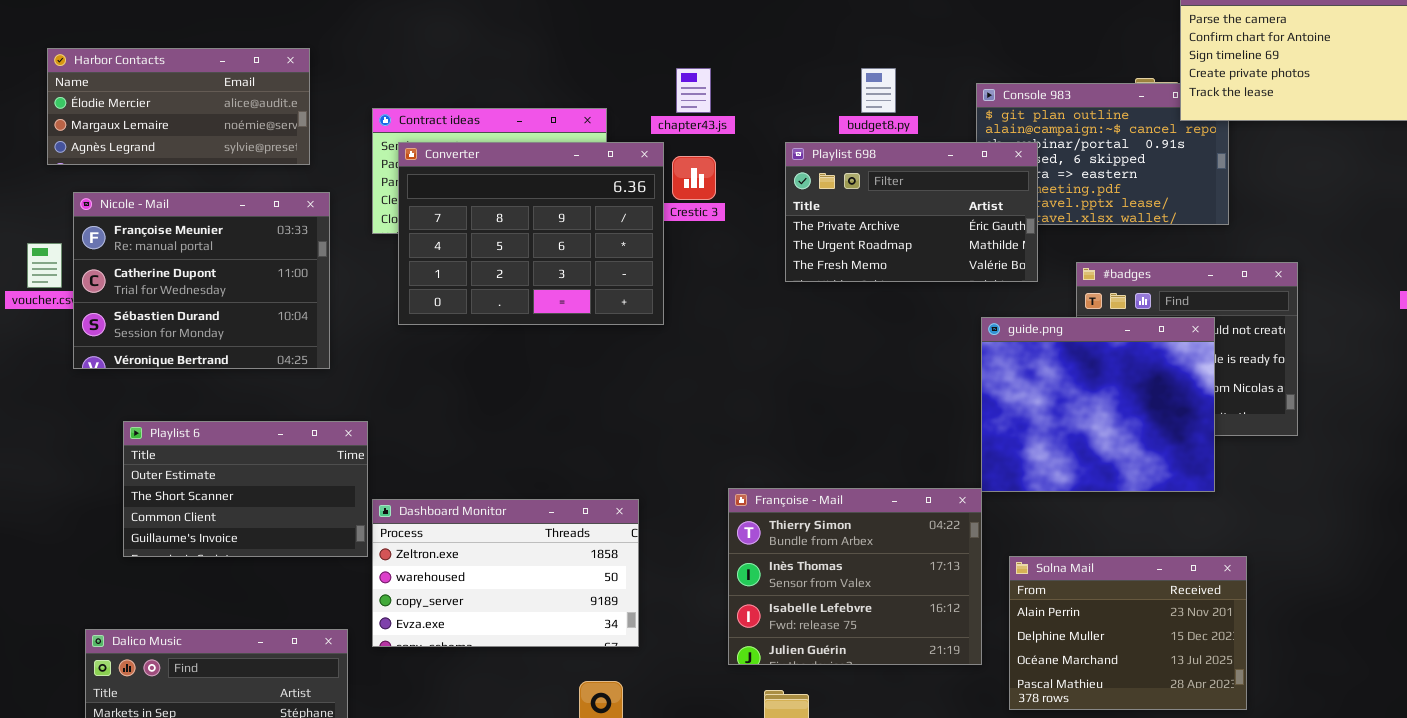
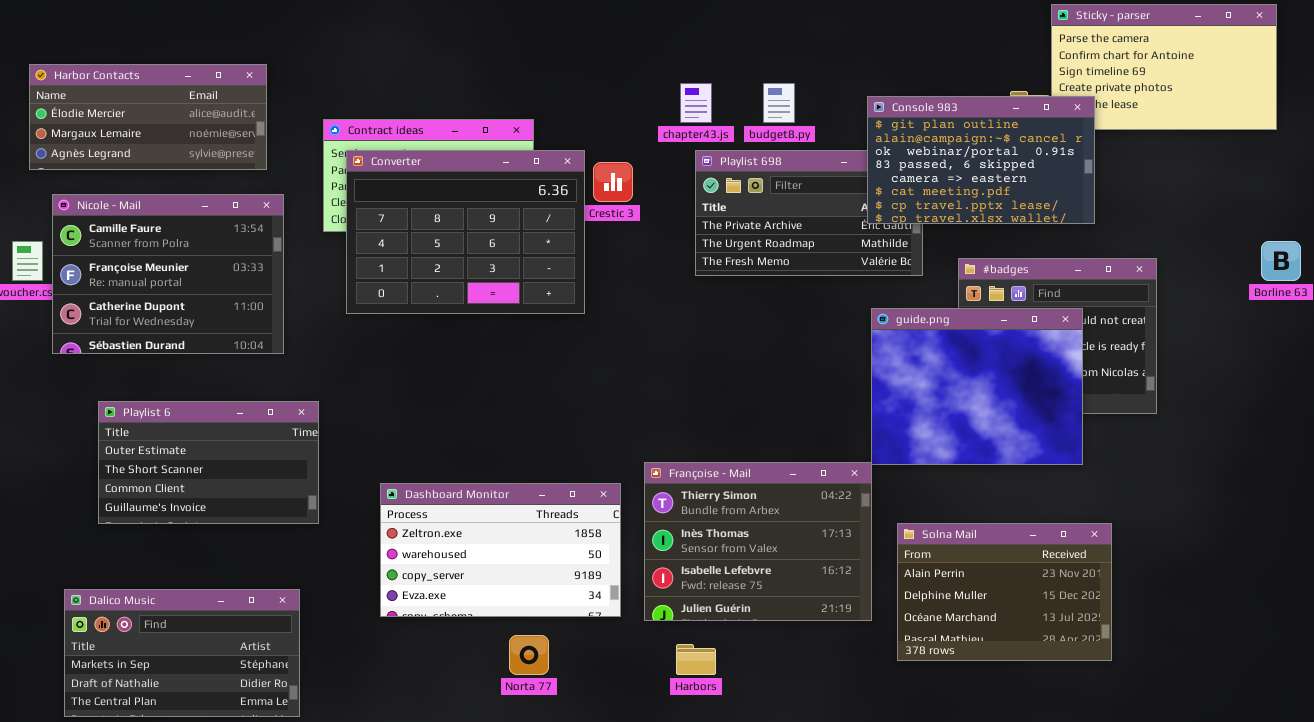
chapter43.js: [676,68,711,113] -> [680,83,712,123], moved
Console 983: [976,83,1229,225] -> [867,96,1095,224], raised
Nicole - Mail: [73,192,330,369] -> [52,194,284,354], scrolled up 1 row
Dashboard Monitor: [372,499,639,647] -> [380,483,621,617], moved

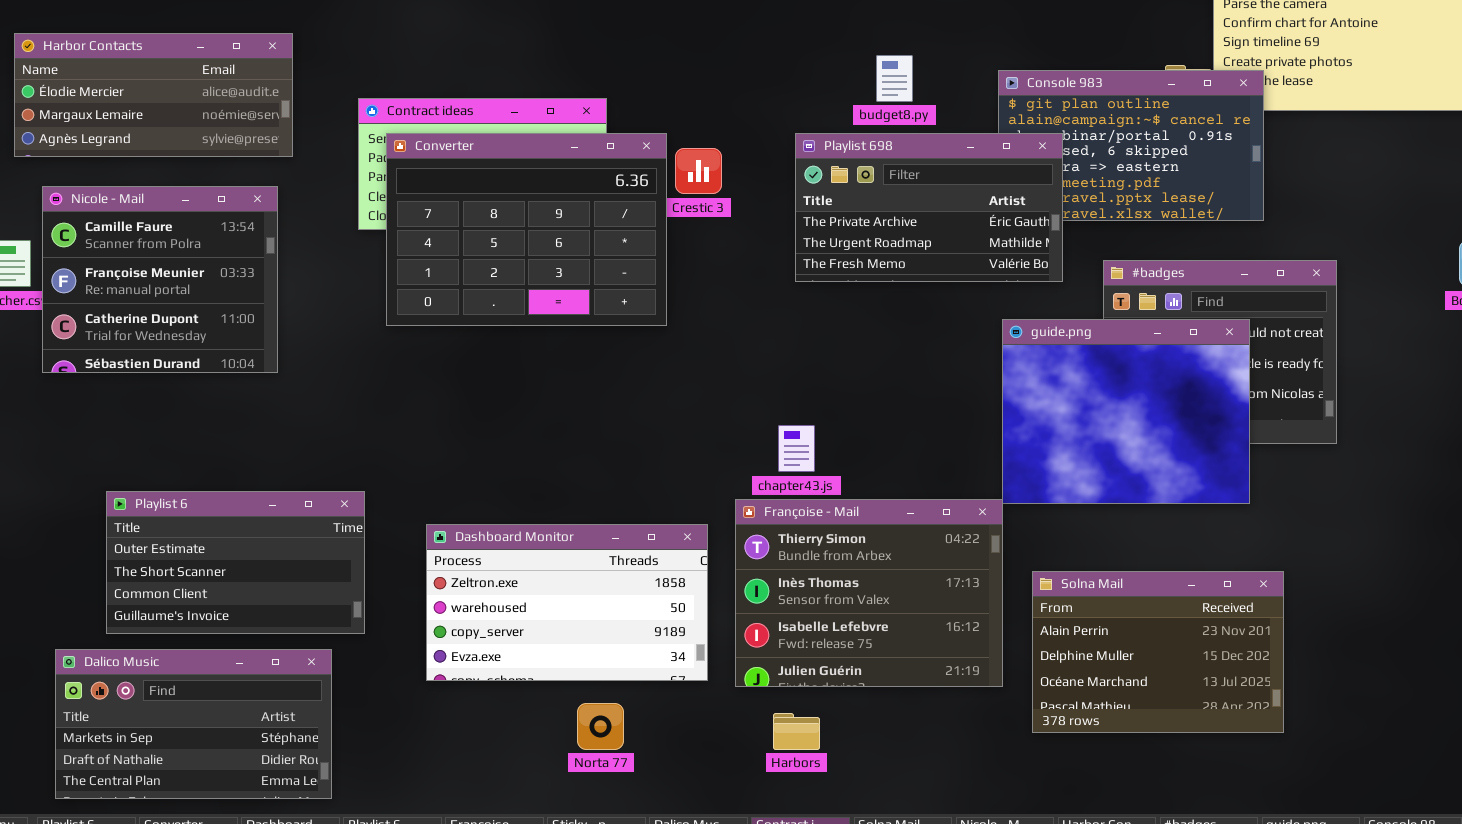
chapter43.js: [680,83,712,123] -> [778,425,815,472], moved
Playlist 698: [695,150,923,276] -> [795,133,1063,282], raised
Nicole - Mail: [52,194,284,354] -> [42,186,278,373], resized
Playlist 6: [98,401,319,524] -> [106,491,365,634], moved

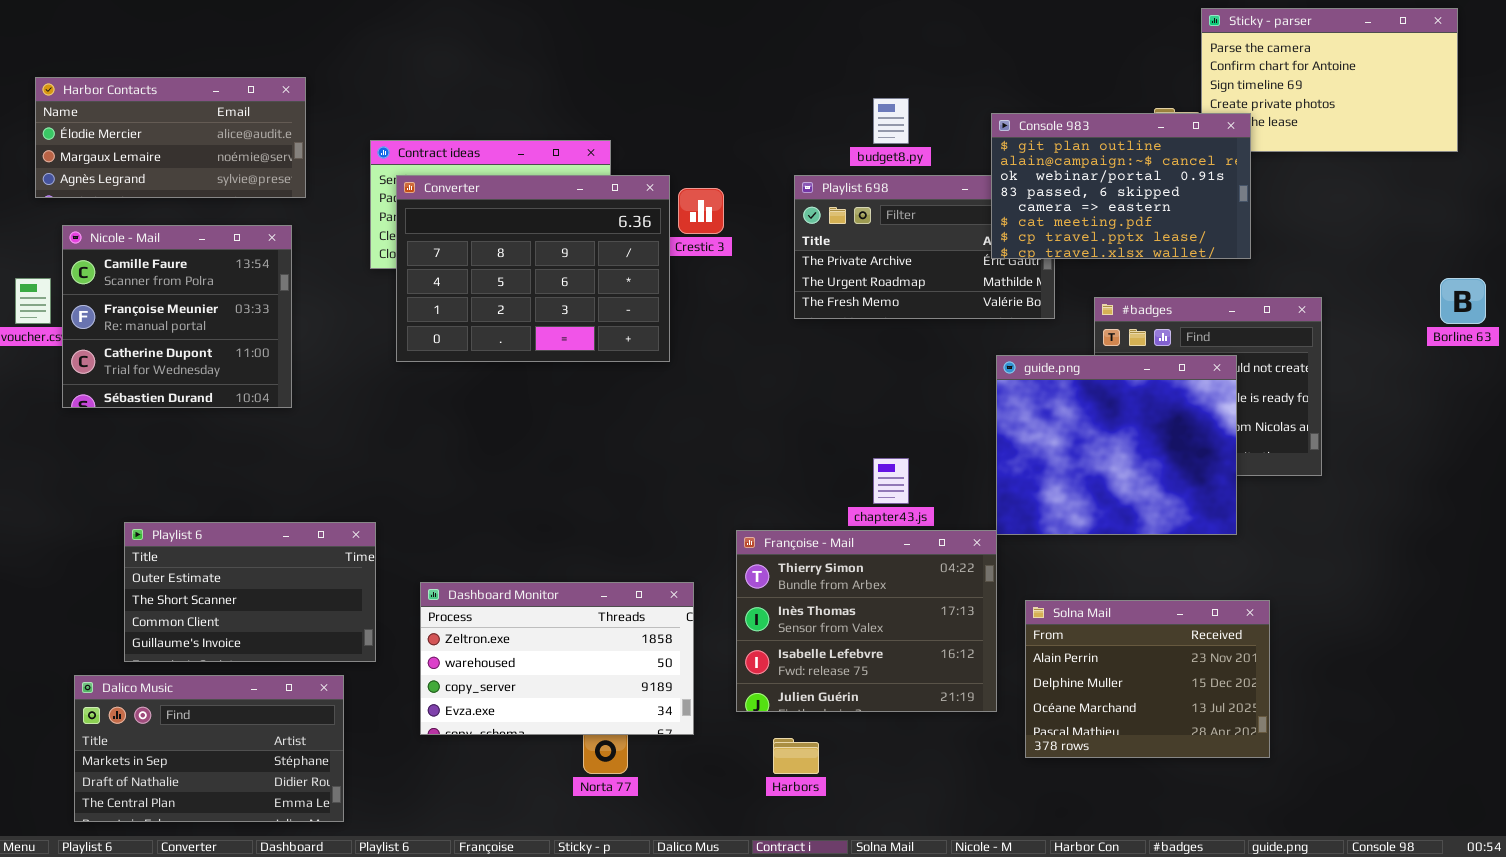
Console 983: [998,70,1264,221] -> [991,113,1251,259], raised
chapter43.js: [778,425,815,472] -> [873,458,909,504], moved
Dashboard Monitor: [426,524,708,681] -> [420,582,694,735], moved

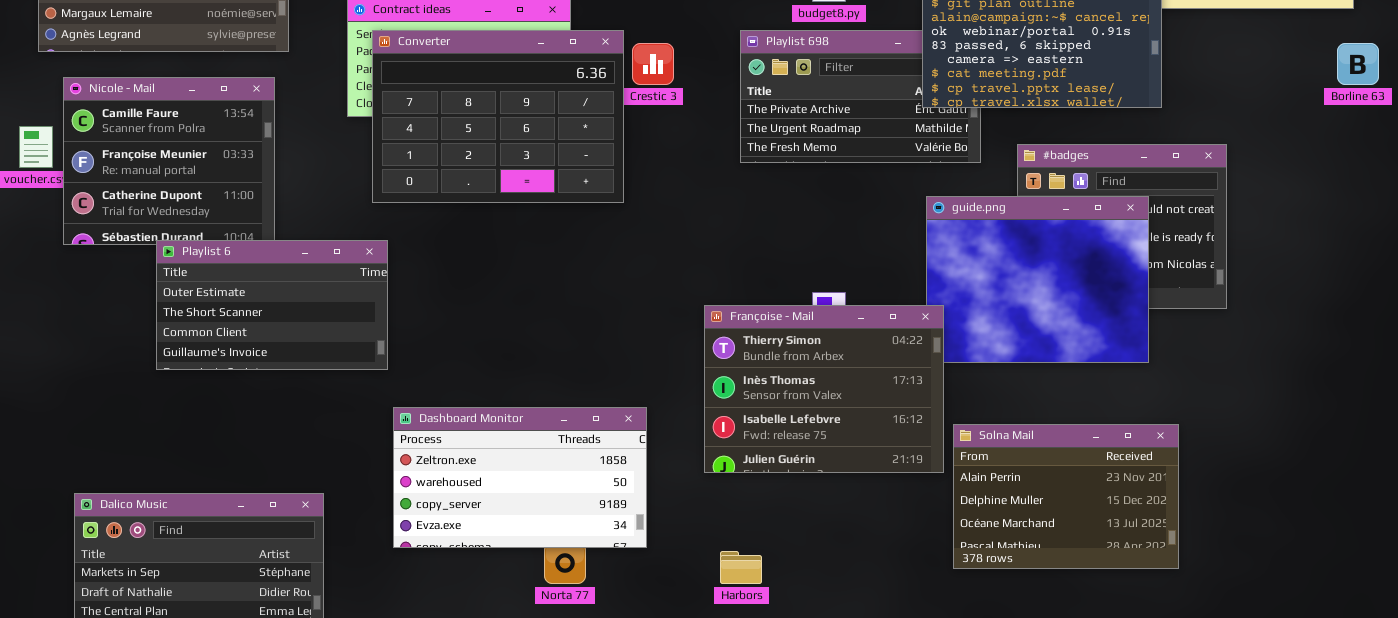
Borline 63: [1440,278,1486,324] -> [1337,43,1379,85], moved
Playlist 6: [124,522,376,662] -> [156,240,388,370], moved
Françoise - Mail: [736,530,997,712] -> [704,305,944,473], moved

